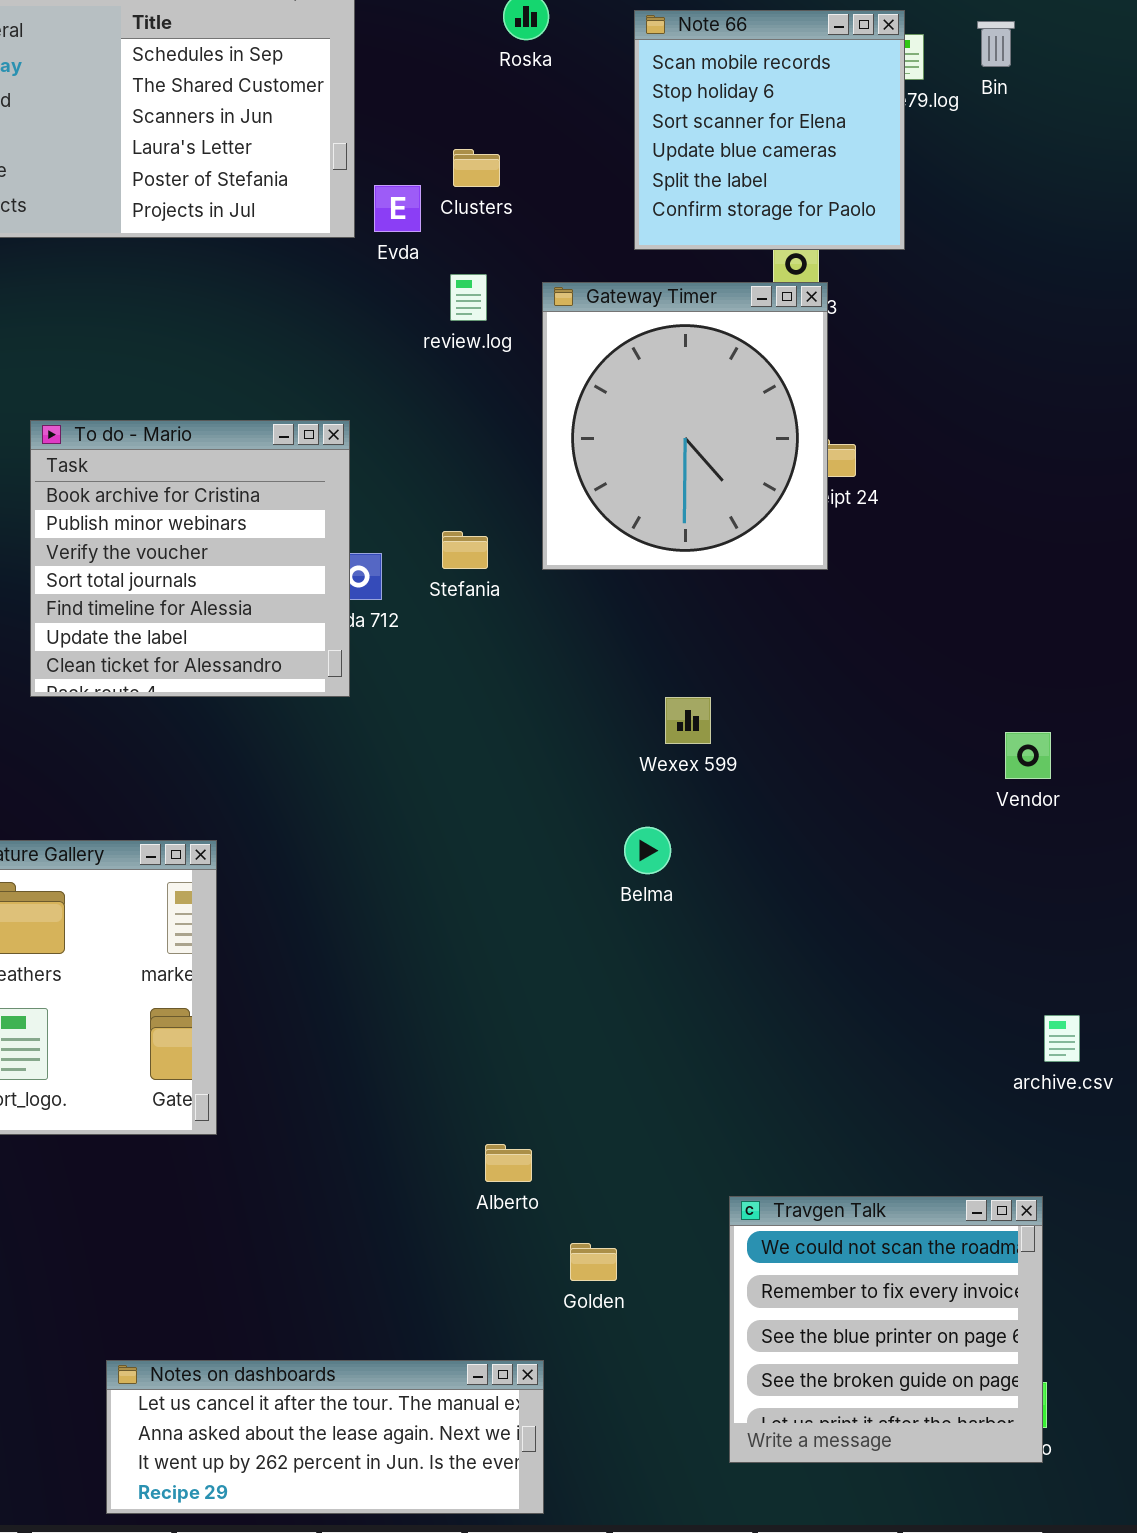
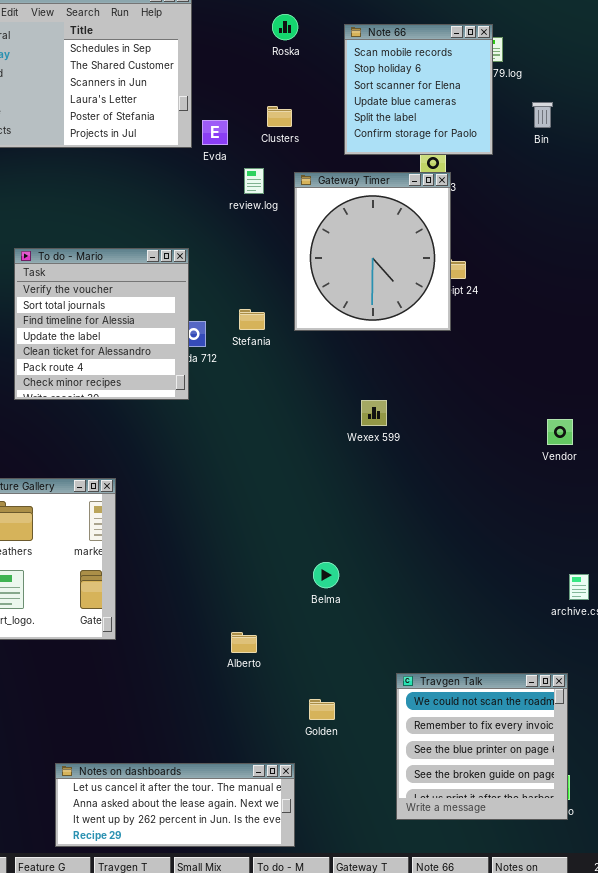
Bin: [977,21,1015,67] -> [532,102,553,128], moved
Clusters: [453,149,500,187] -> [267,106,292,127], moved
To do - Mario: [30,420,350,697] -> [14,248,189,400], scrolled down 2 rows
Belma: [624,827,671,874] -> [313,562,339,588], moved
Alberto: [485,1144,532,1182] -> [231,632,257,653], moved

